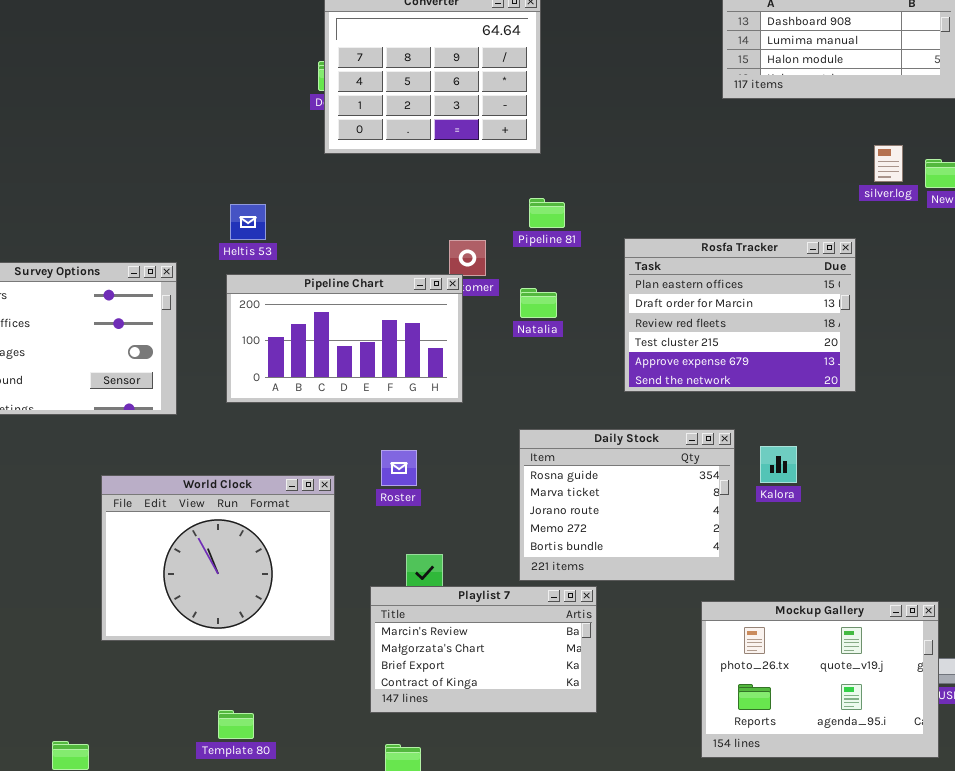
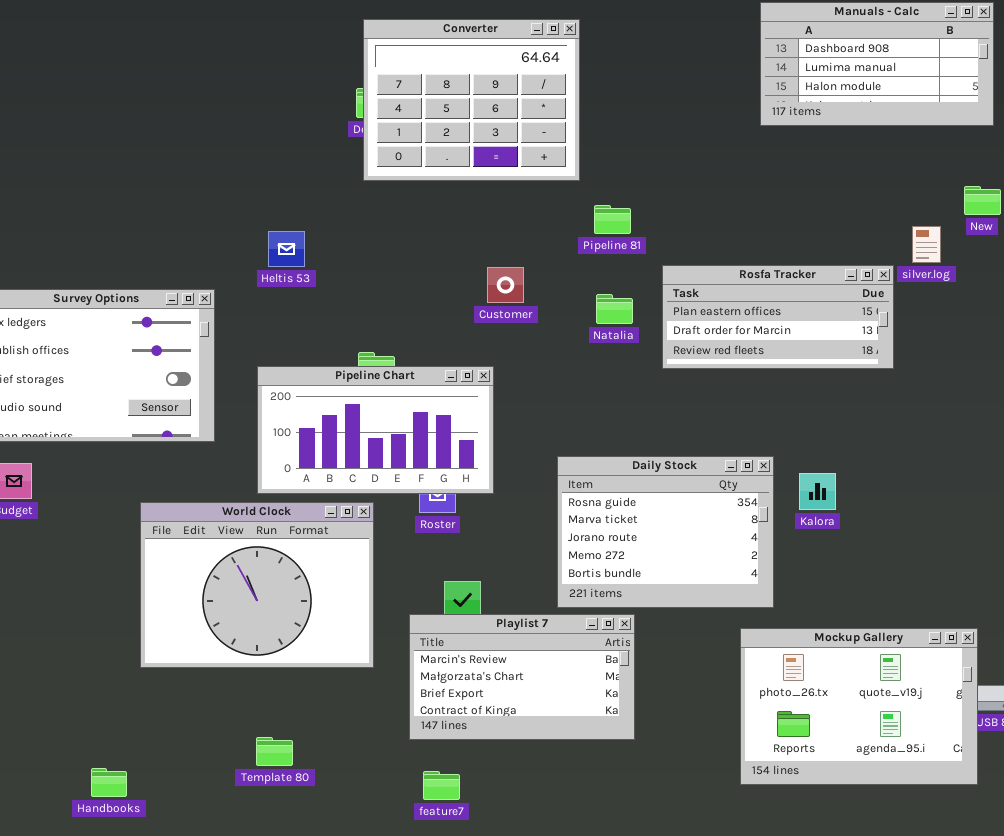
silver.log: [874,145,903,182] -> [912,226,941,263], moved
Pipeline 81: [529,198,565,228] -> [594,205,631,234], moved
Rosfa Tracker: [624,238,856,392] -> [662,265,894,369], resized
Pipeline Chart: [226,274,463,403] -> [257,366,494,494], moved
Natalia: [520,288,557,318] -> [596,294,633,324], moved

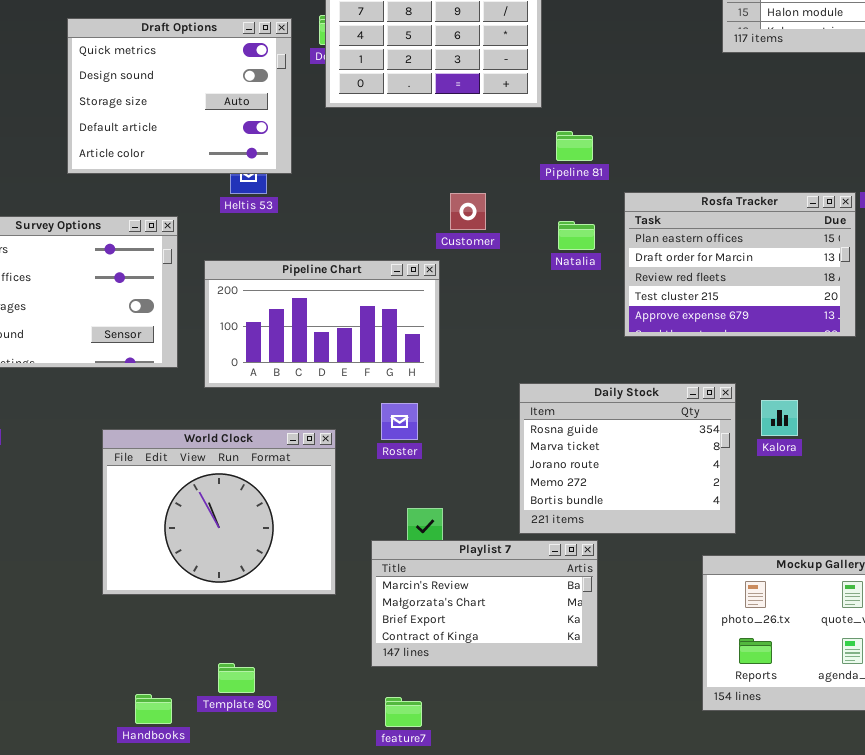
Draft Options: none -> [67,18,292,174], opened
Rosfa Tracker: [662,265,894,369] -> [624,192,856,337], resized
Pipeline Chart: [257,366,494,494] -> [204,260,440,388], moved
Handbooks: [91,768,127,797] -> [135,694,172,724], moved

